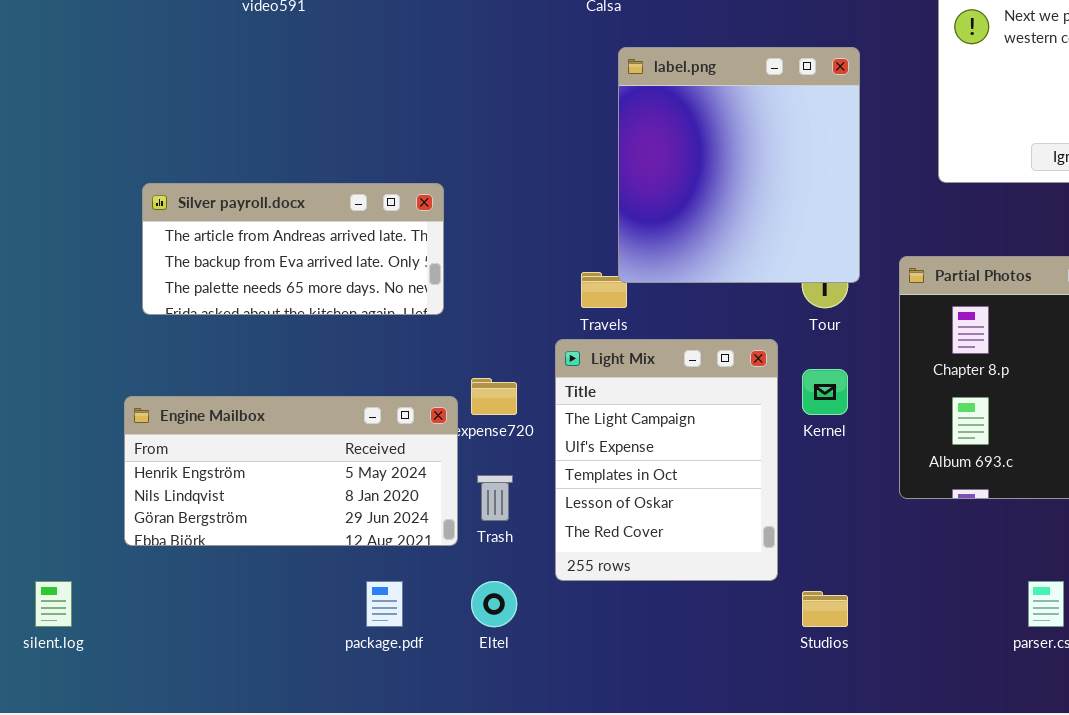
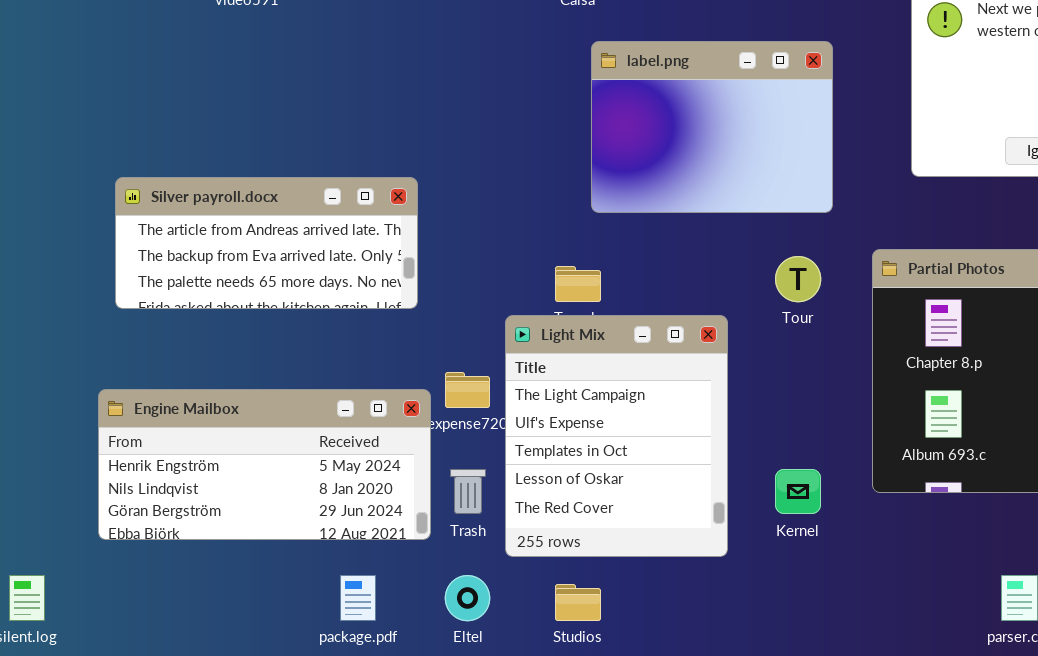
label.png: [618,47,860,283] -> [591,41,833,213], resized
Light Mix: [555,339,778,581] -> [505,315,728,557], moved
Kernel: [802,369,848,415] -> [775,469,821,514], moved
Studios: [802,591,848,627] -> [555,584,601,621], moved

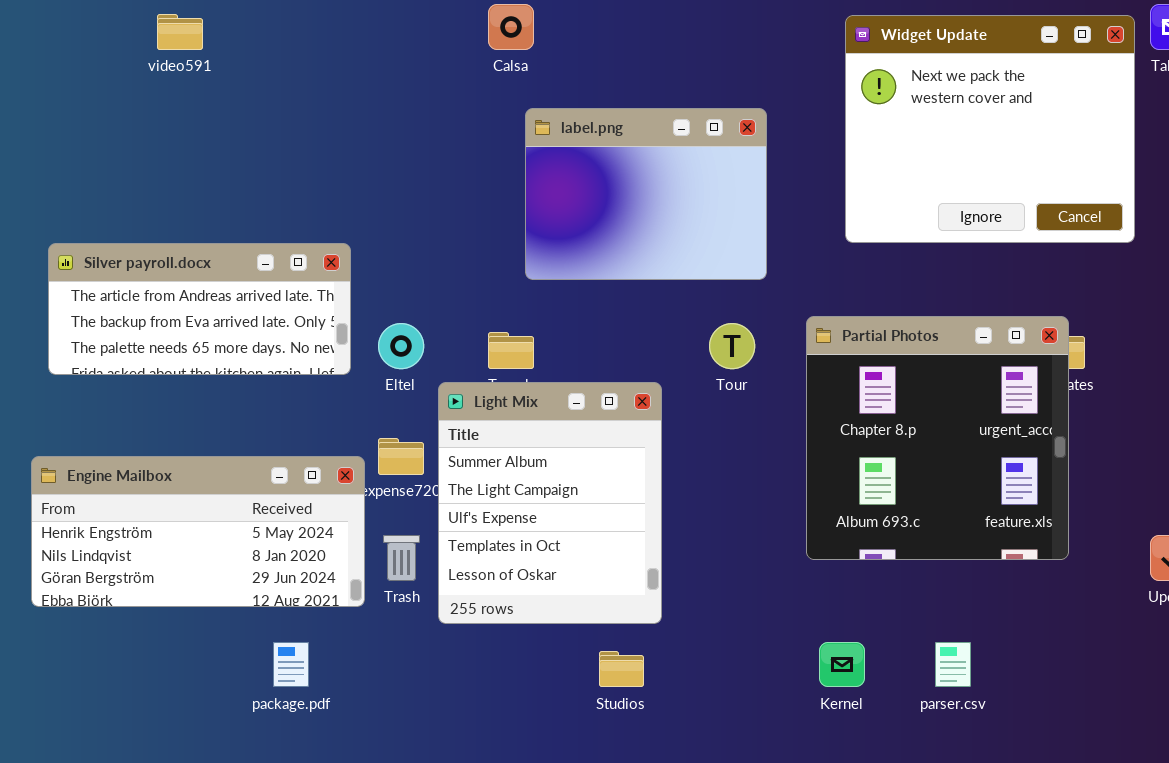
Light Mix: [505,315,728,557] -> [438,382,662,624], scrolled up 1 row
Kernel: [775,469,821,514] -> [819,642,865,687], moved
Eltel: [445,575,490,621] -> [378,323,424,369], moved
Studios: [555,584,601,621] -> [599,651,644,687], moved

